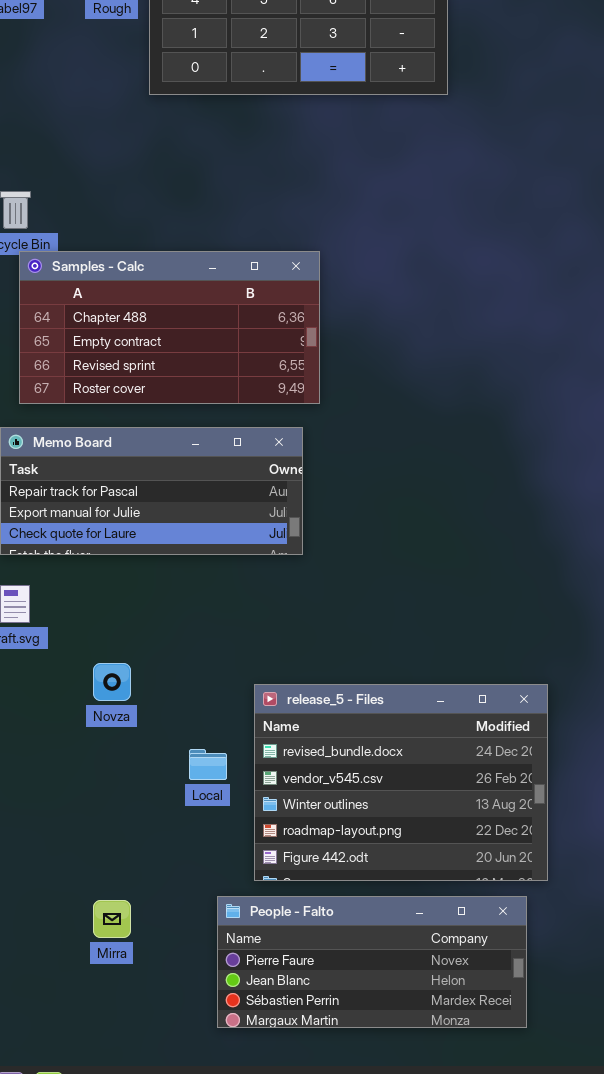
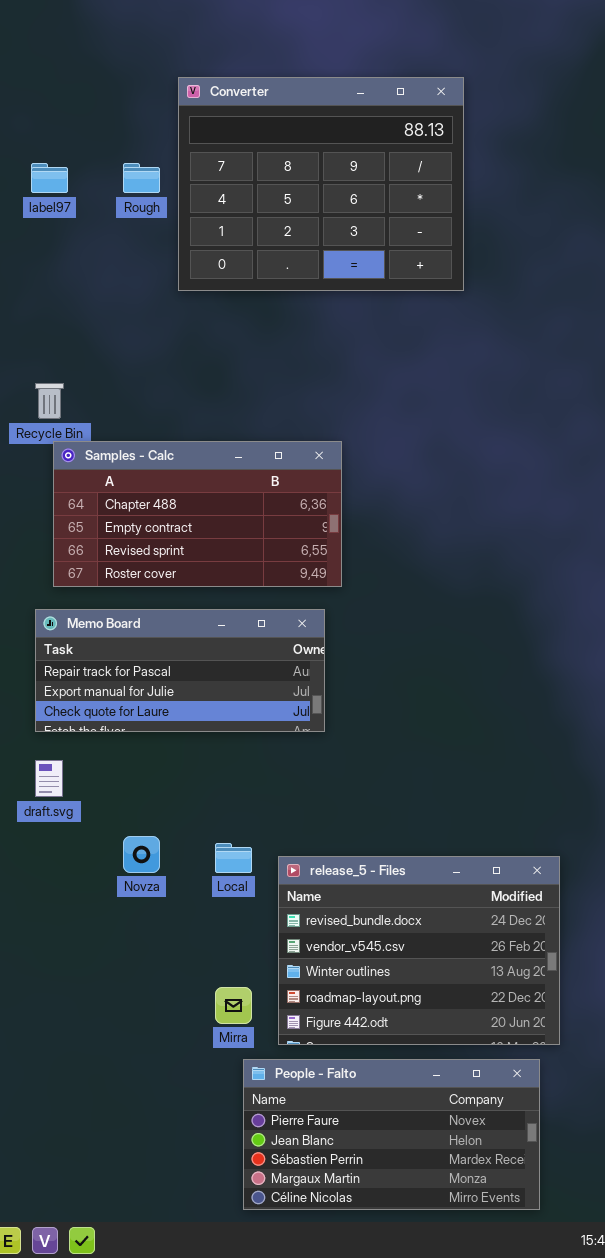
Local: [189,749,227,780] -> [215,843,252,873], moved
People - Falto: [217,896,527,1028] -> [243,1059,540,1210], resized
Mirra: [93,900,131,938] -> [215,987,252,1024], moved

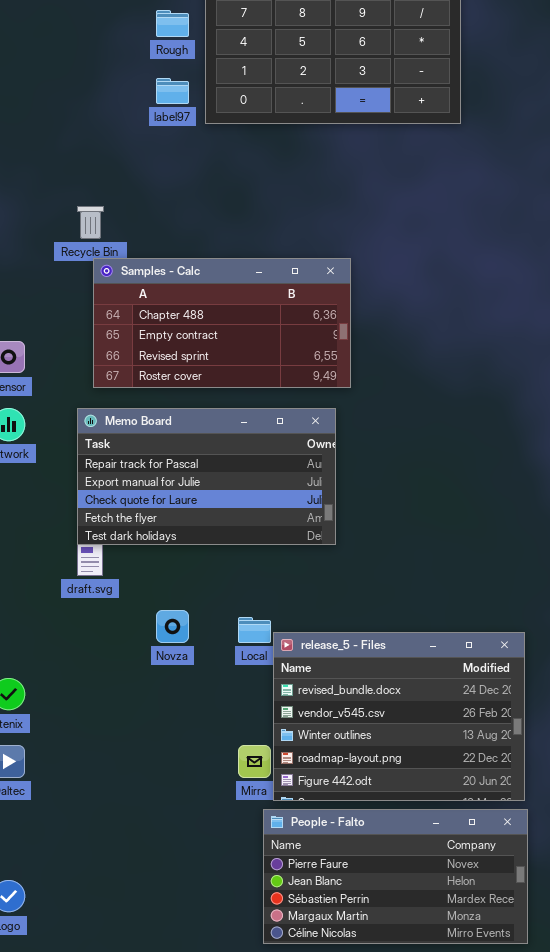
label97: [31,163,68,193] -> [156,78,189,104], moved
Memo Board: [35,609,325,732] -> [77,408,336,545], resized
release_5 - Files: [278,856,560,1045] -> [273,632,525,801], moved

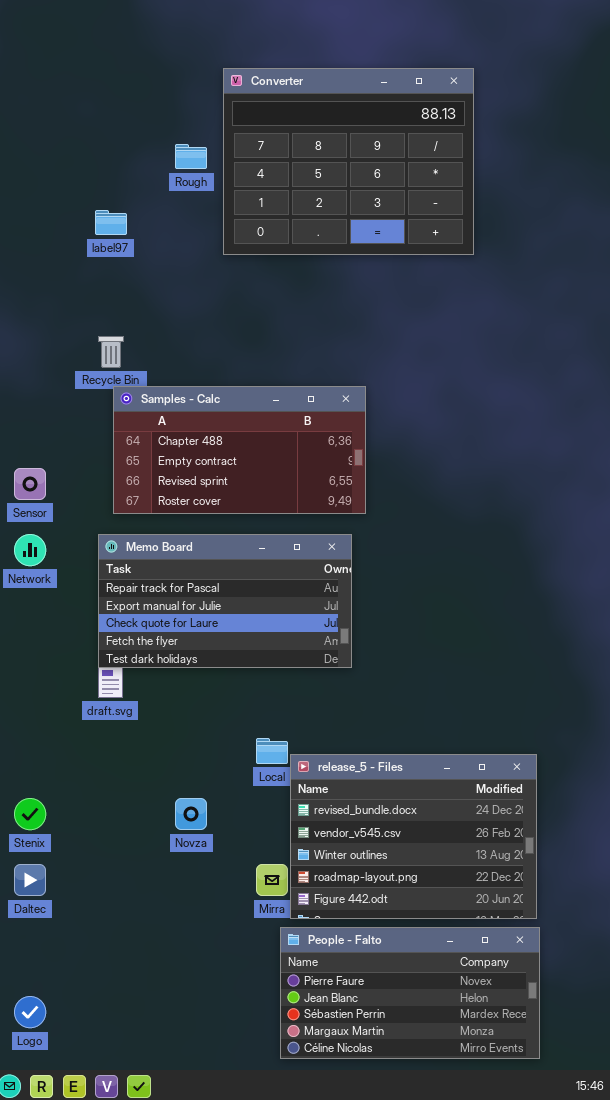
label97: [156,78,189,104] -> [95,210,127,235], moved
Novza: [156,610,189,643] -> [175,798,207,830], moved

